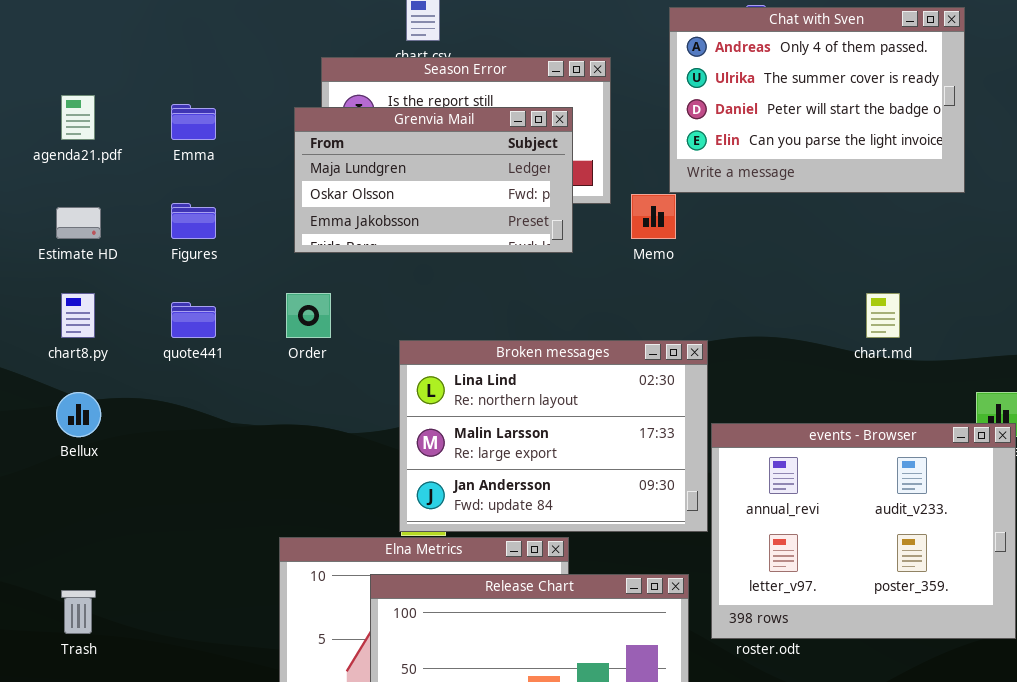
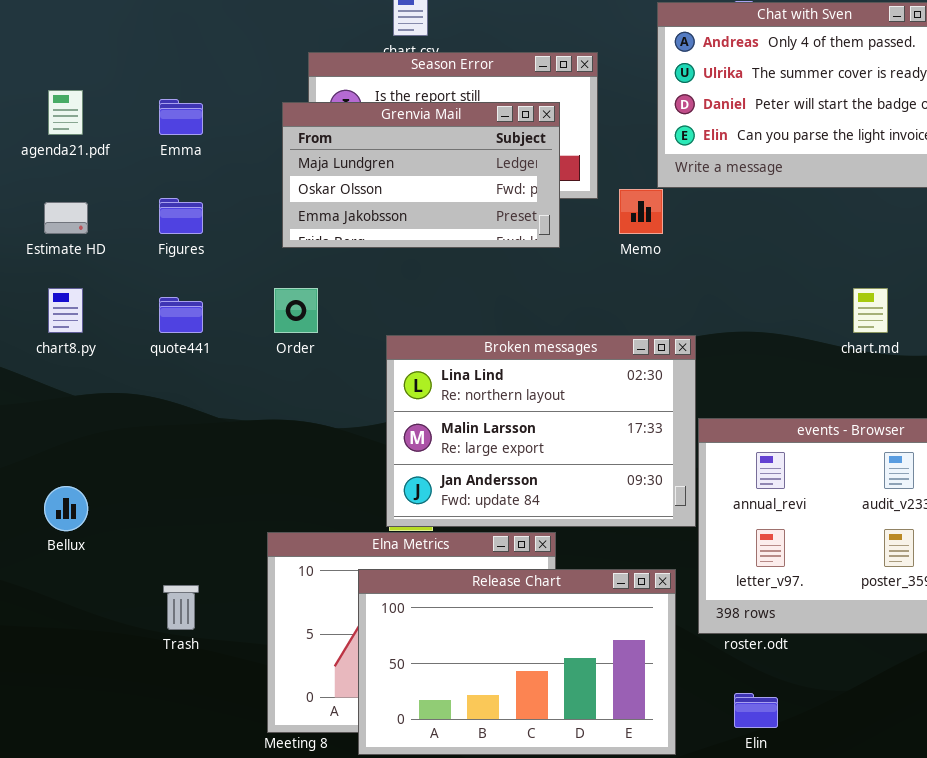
Bellux: [56,392,101,437] -> [44,486,88,531], moved
Trash: [61,590,96,634] -> [163,585,199,630], moved

